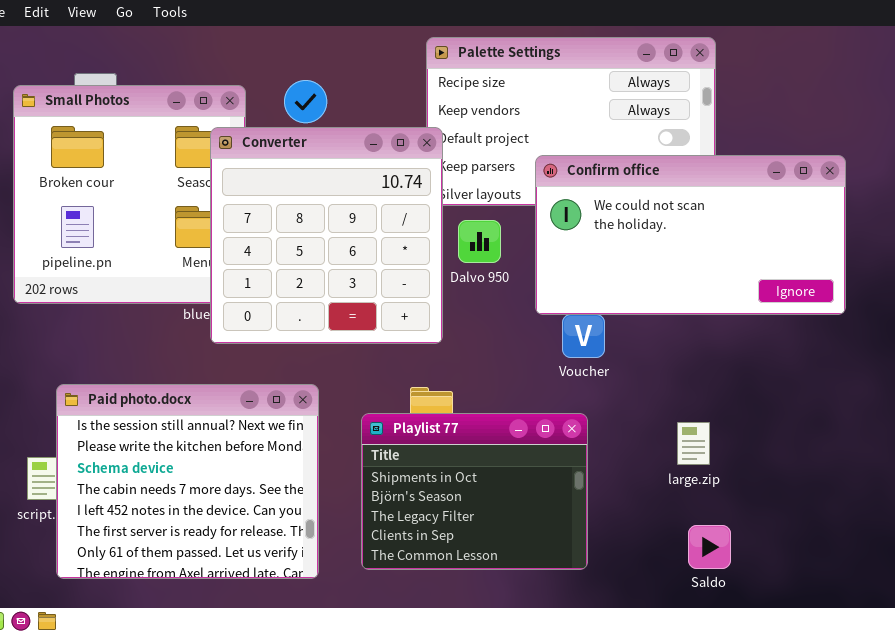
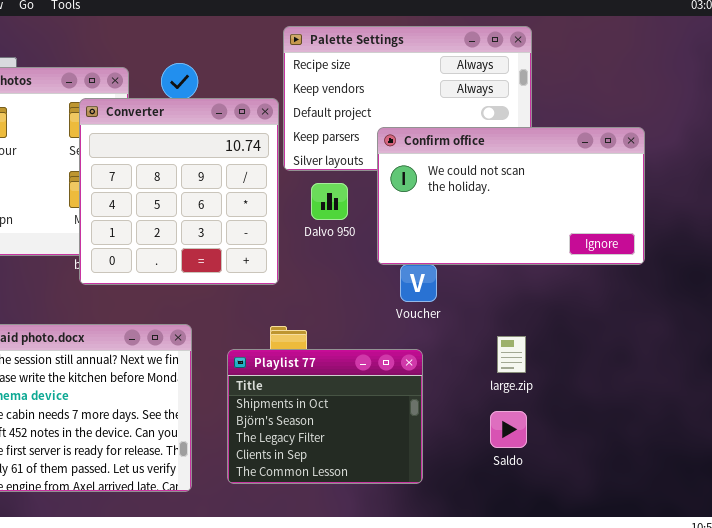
Converter: [210,127,443,344] -> [79,98,279,285], moved
large.zip: [677,422,710,465] -> [497,336,526,373], moved
Saldo: [688,525,731,569] -> [490,411,527,448], moved

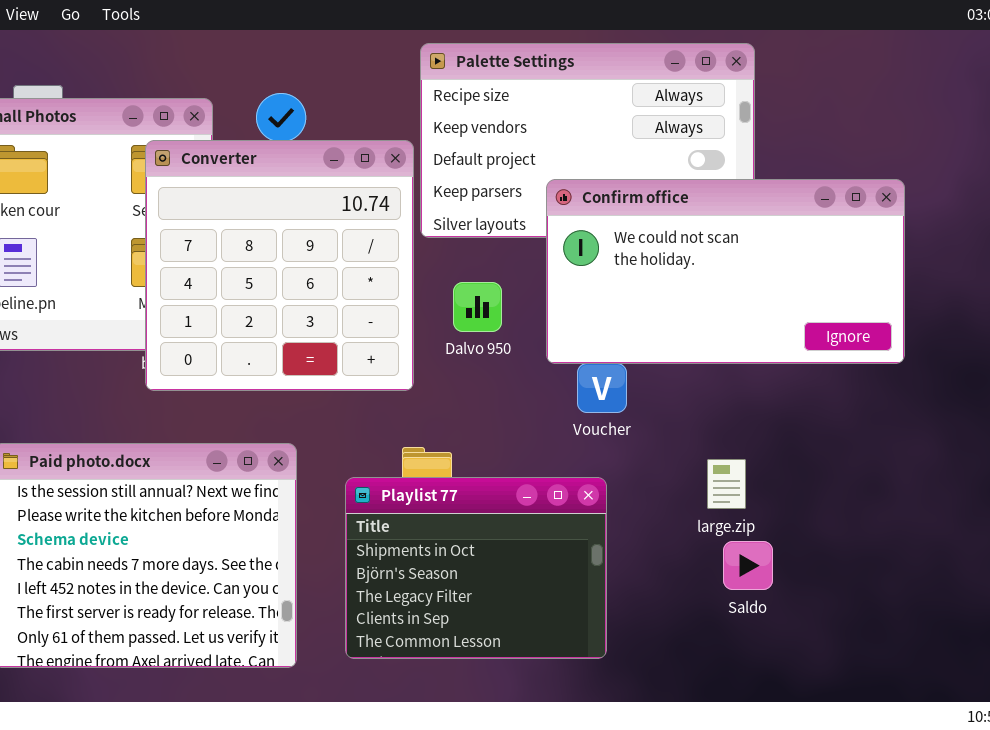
Dalvo 950: [311,183,348,220] -> [453,282,502,332], moved
Saldo: [490,411,527,448] -> [723,541,773,590], moved

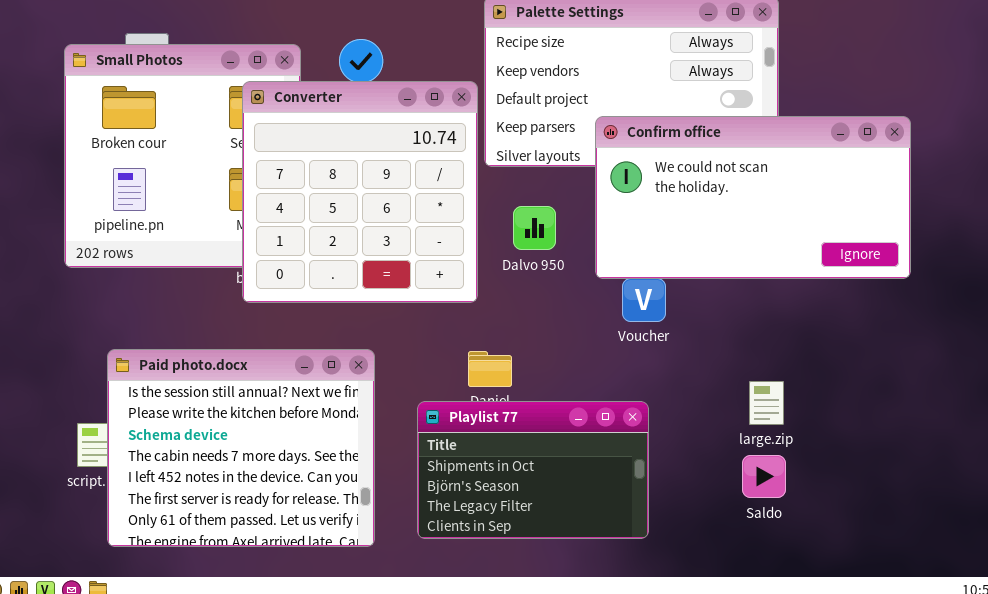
large.zip: [707,459,746,509] -> [749,381,784,425], moved
Playlist 77: [345,477,607,659] -> [417,401,649,539], resized
Saldo: [723,541,773,590] -> [742,455,786,498], moved

